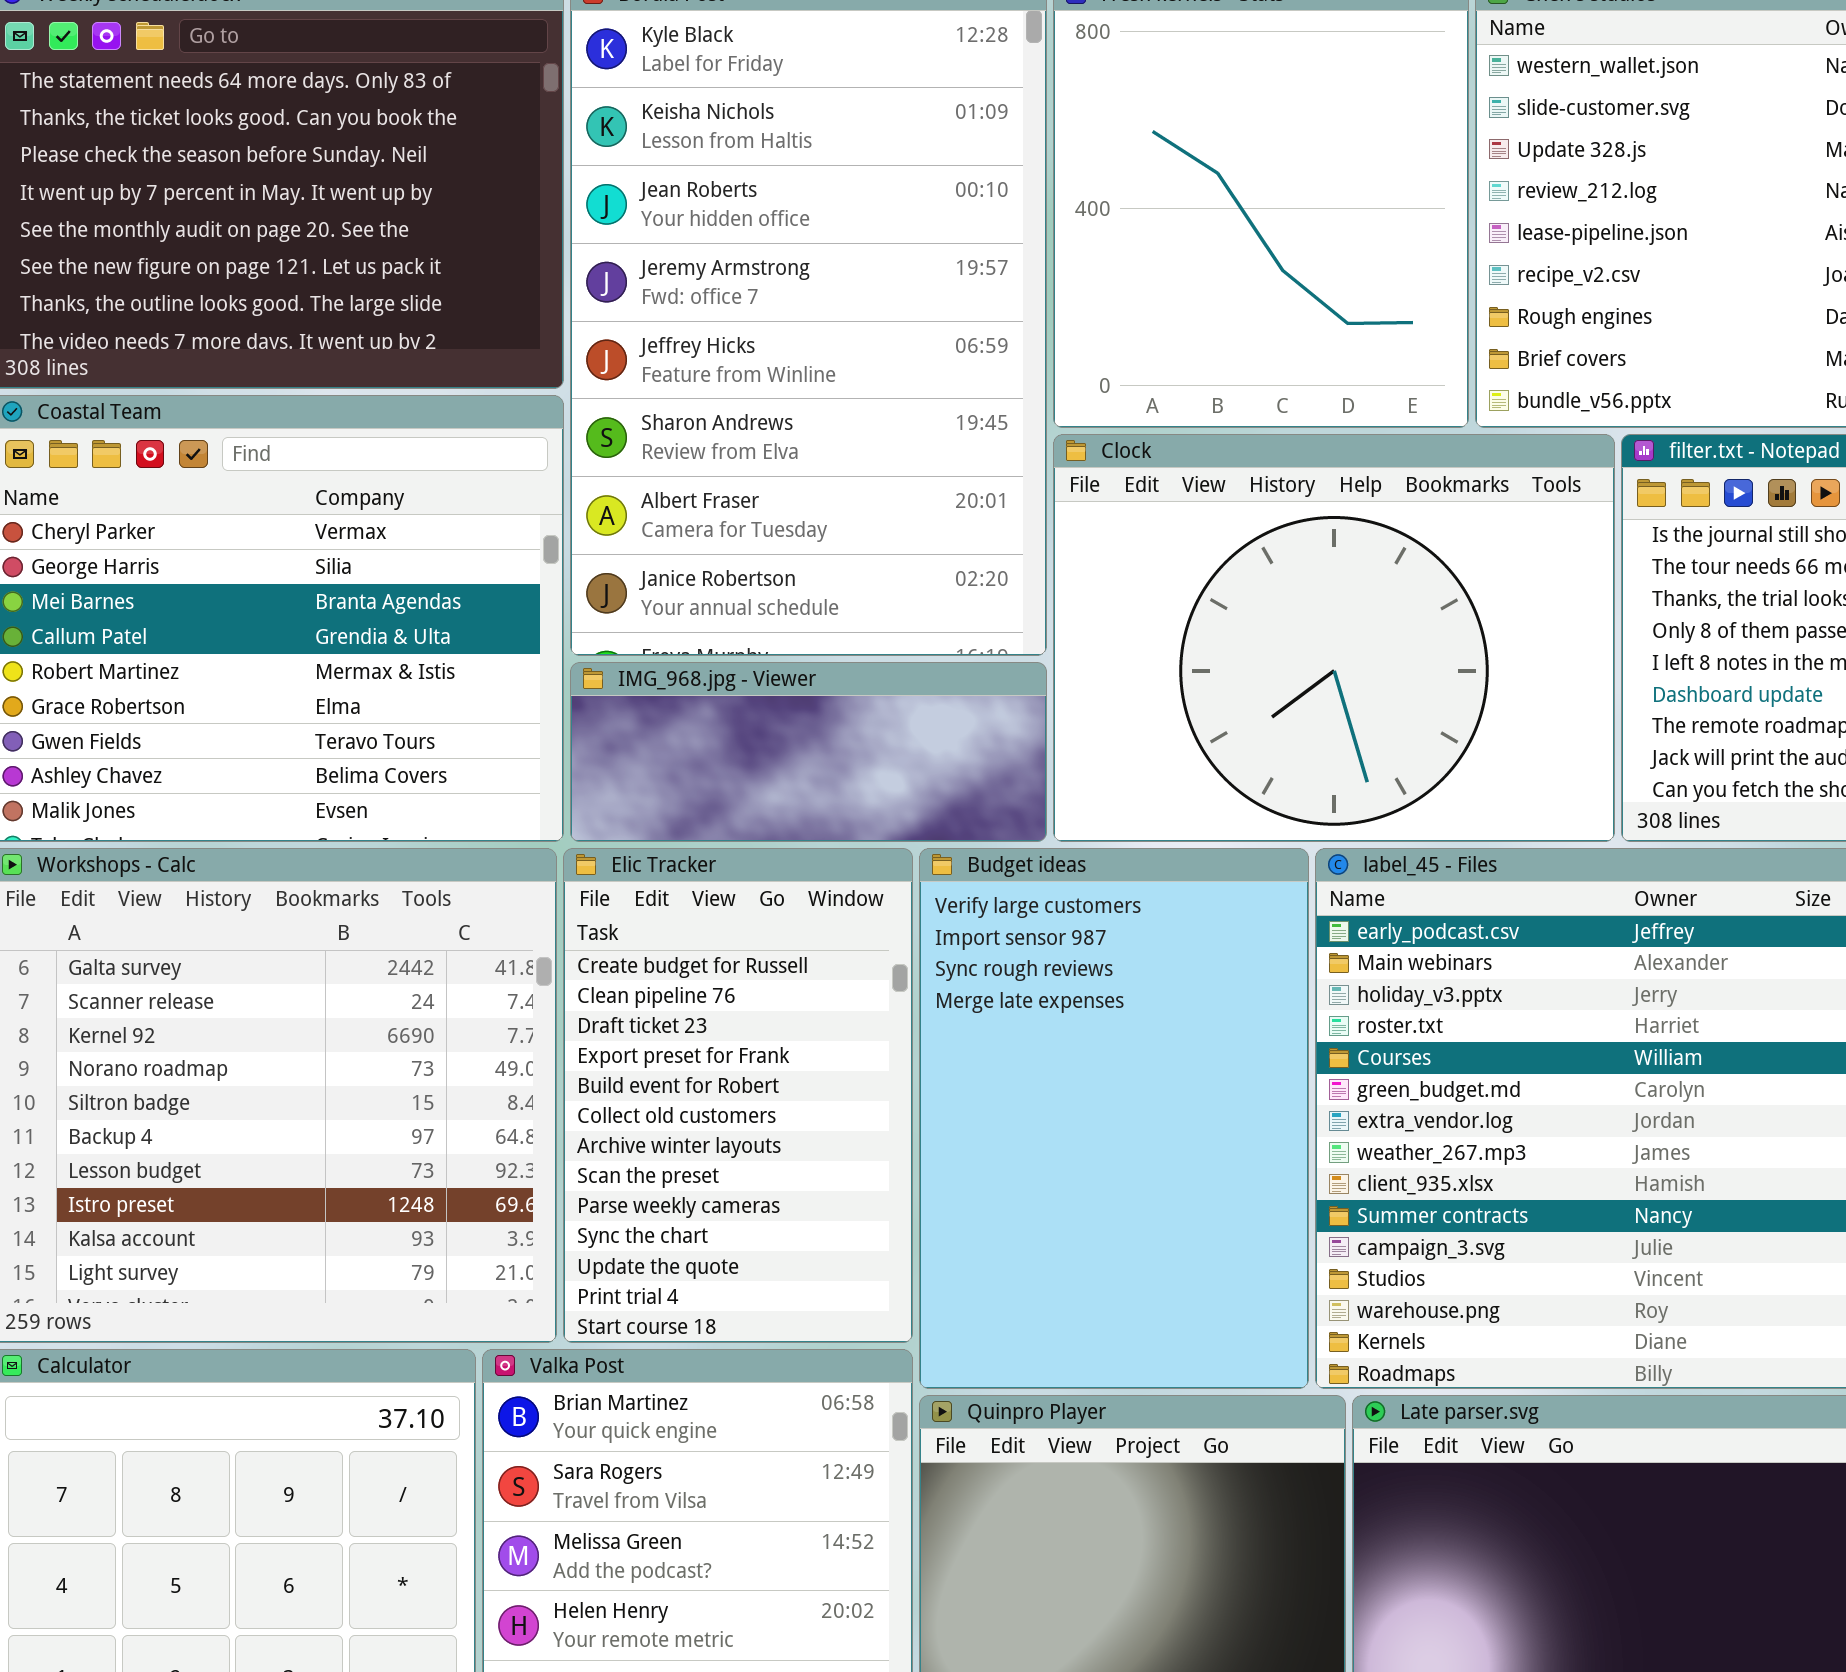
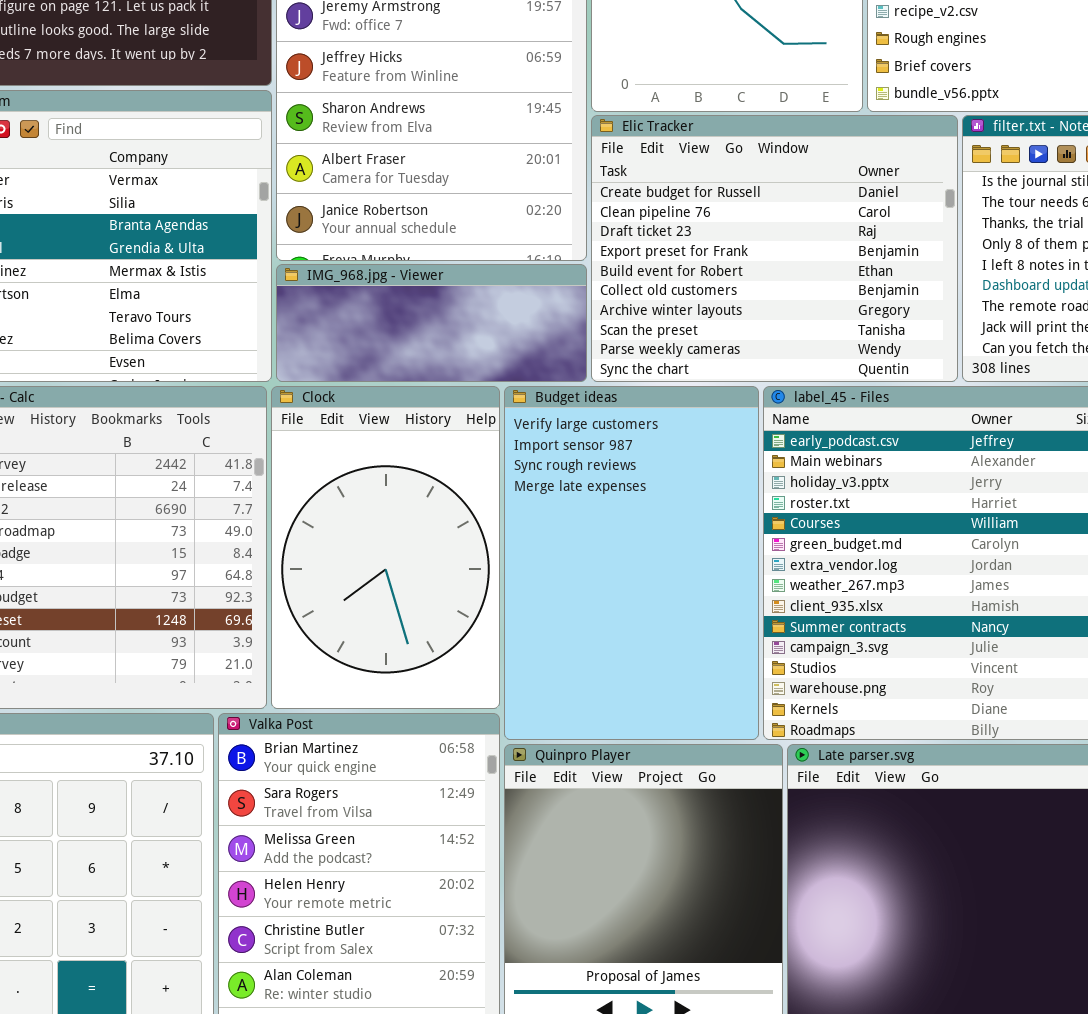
Clock: [1053,434,1615,842] -> [271,386,500,709], moved, resized
Elic Tracker: [563,848,913,1343] -> [591,115,958,382], moved, resized

